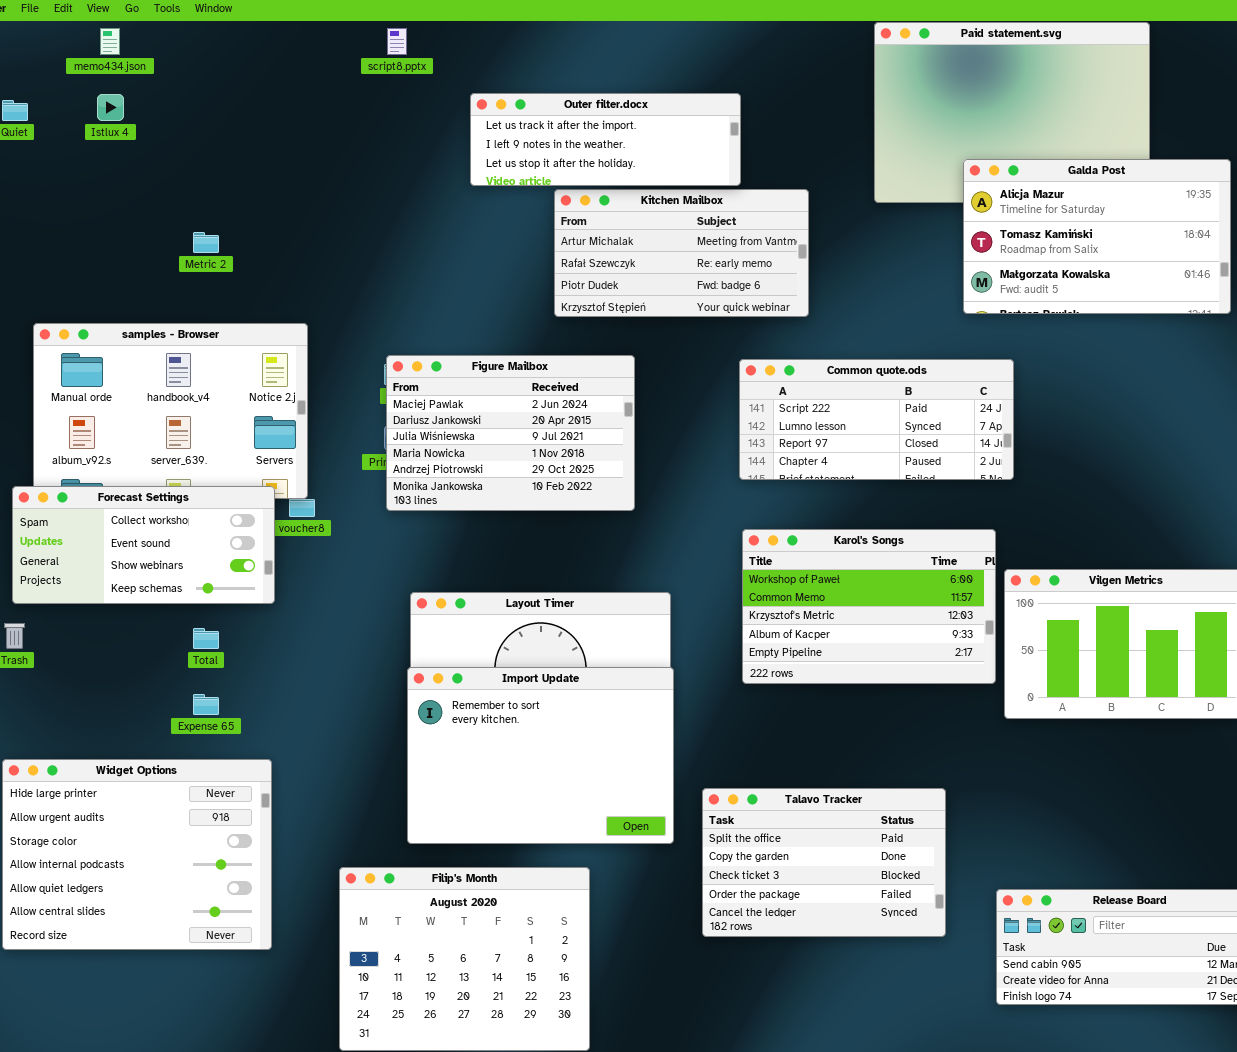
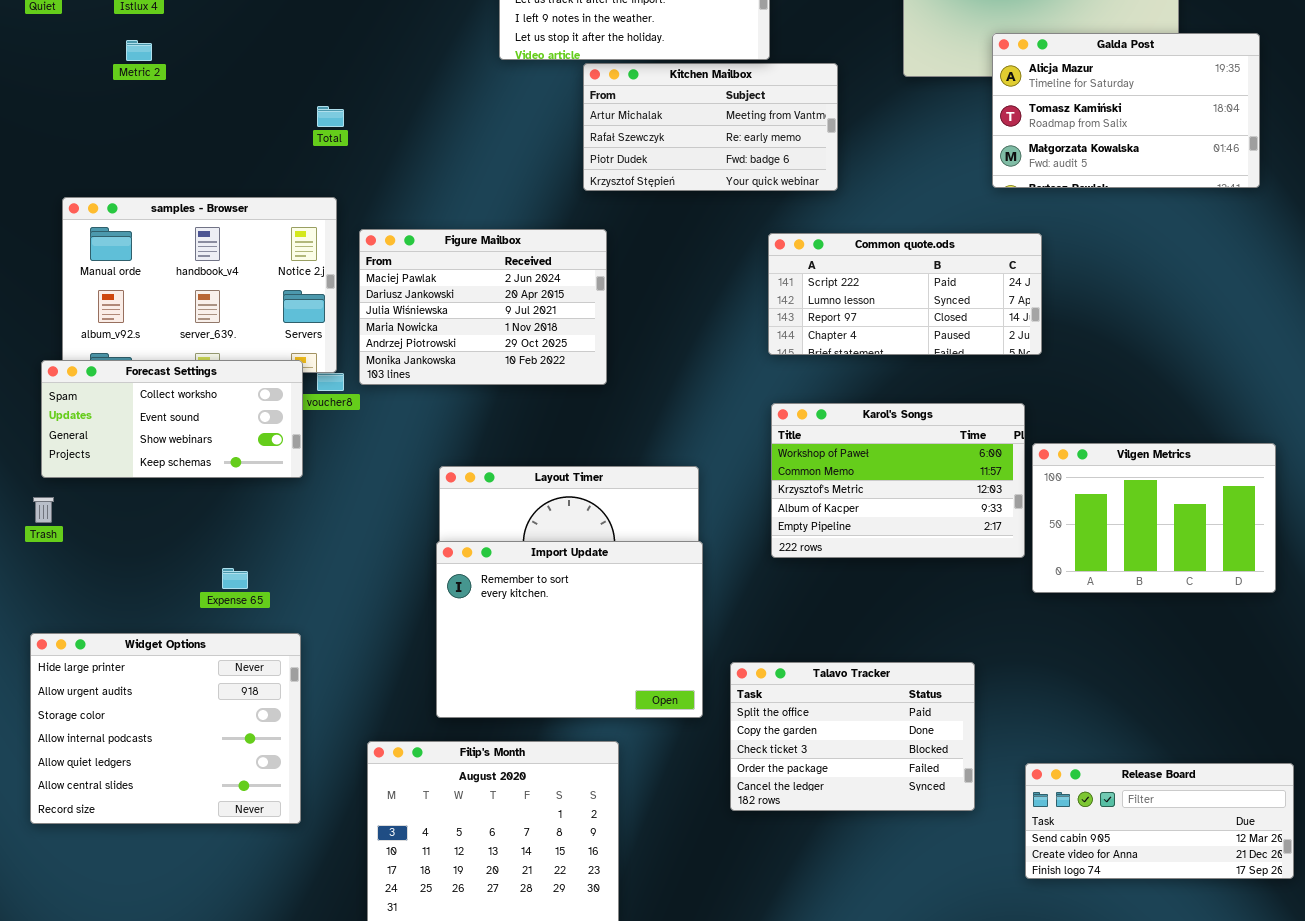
Metric 2: [193,232,219,253] -> [126,40,152,61], moved
Figure Mailbox: [386,355,635,511] -> [359,229,607,385], moved
Total: [193,628,219,649] -> [317,106,344,127], moved

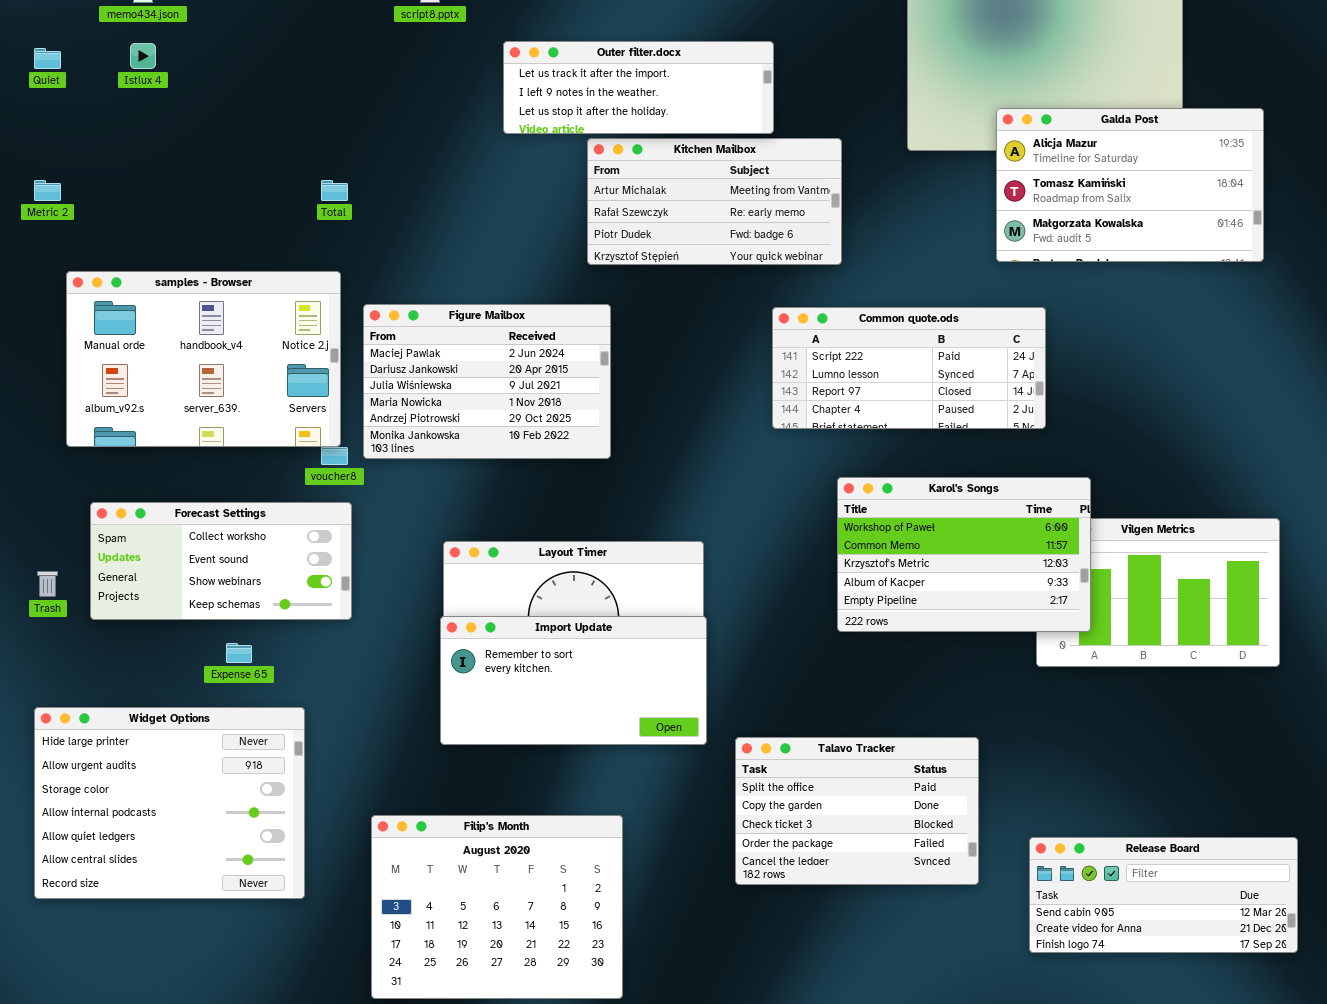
Metric 2: [126,40,152,61] -> [34,180,61,201], moved
Forecast Settings: [41,360,303,478] -> [90,502,352,620], moved
Karol's Songs: [771,403,1025,558] -> [837,477,1091,632], moved
Import Update: [436,541,703,718] -> [440,616,707,745], resized

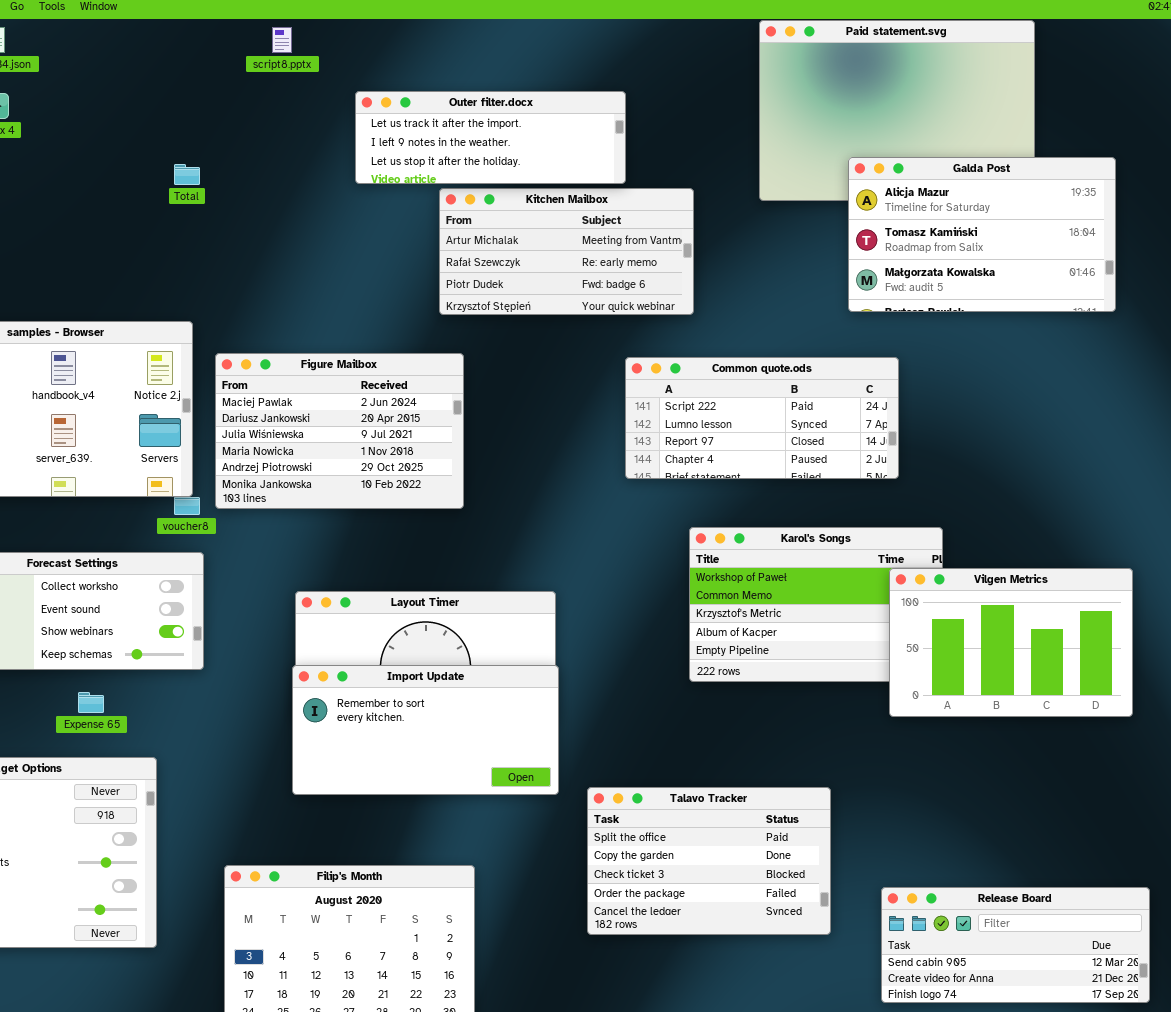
Total: [321,180,348,201] -> [174,164,200,185], moved
Vilgen Metrics: [1036,518,1280,667] -> [889,568,1133,717], raised

